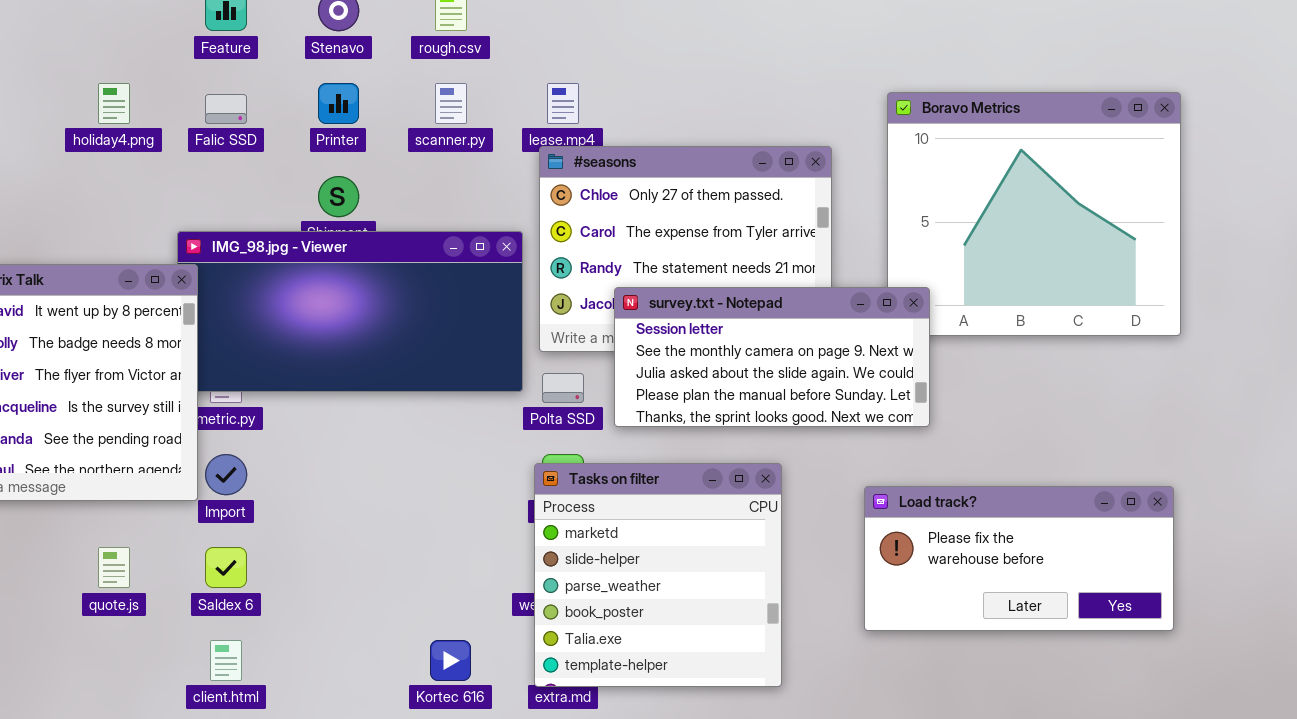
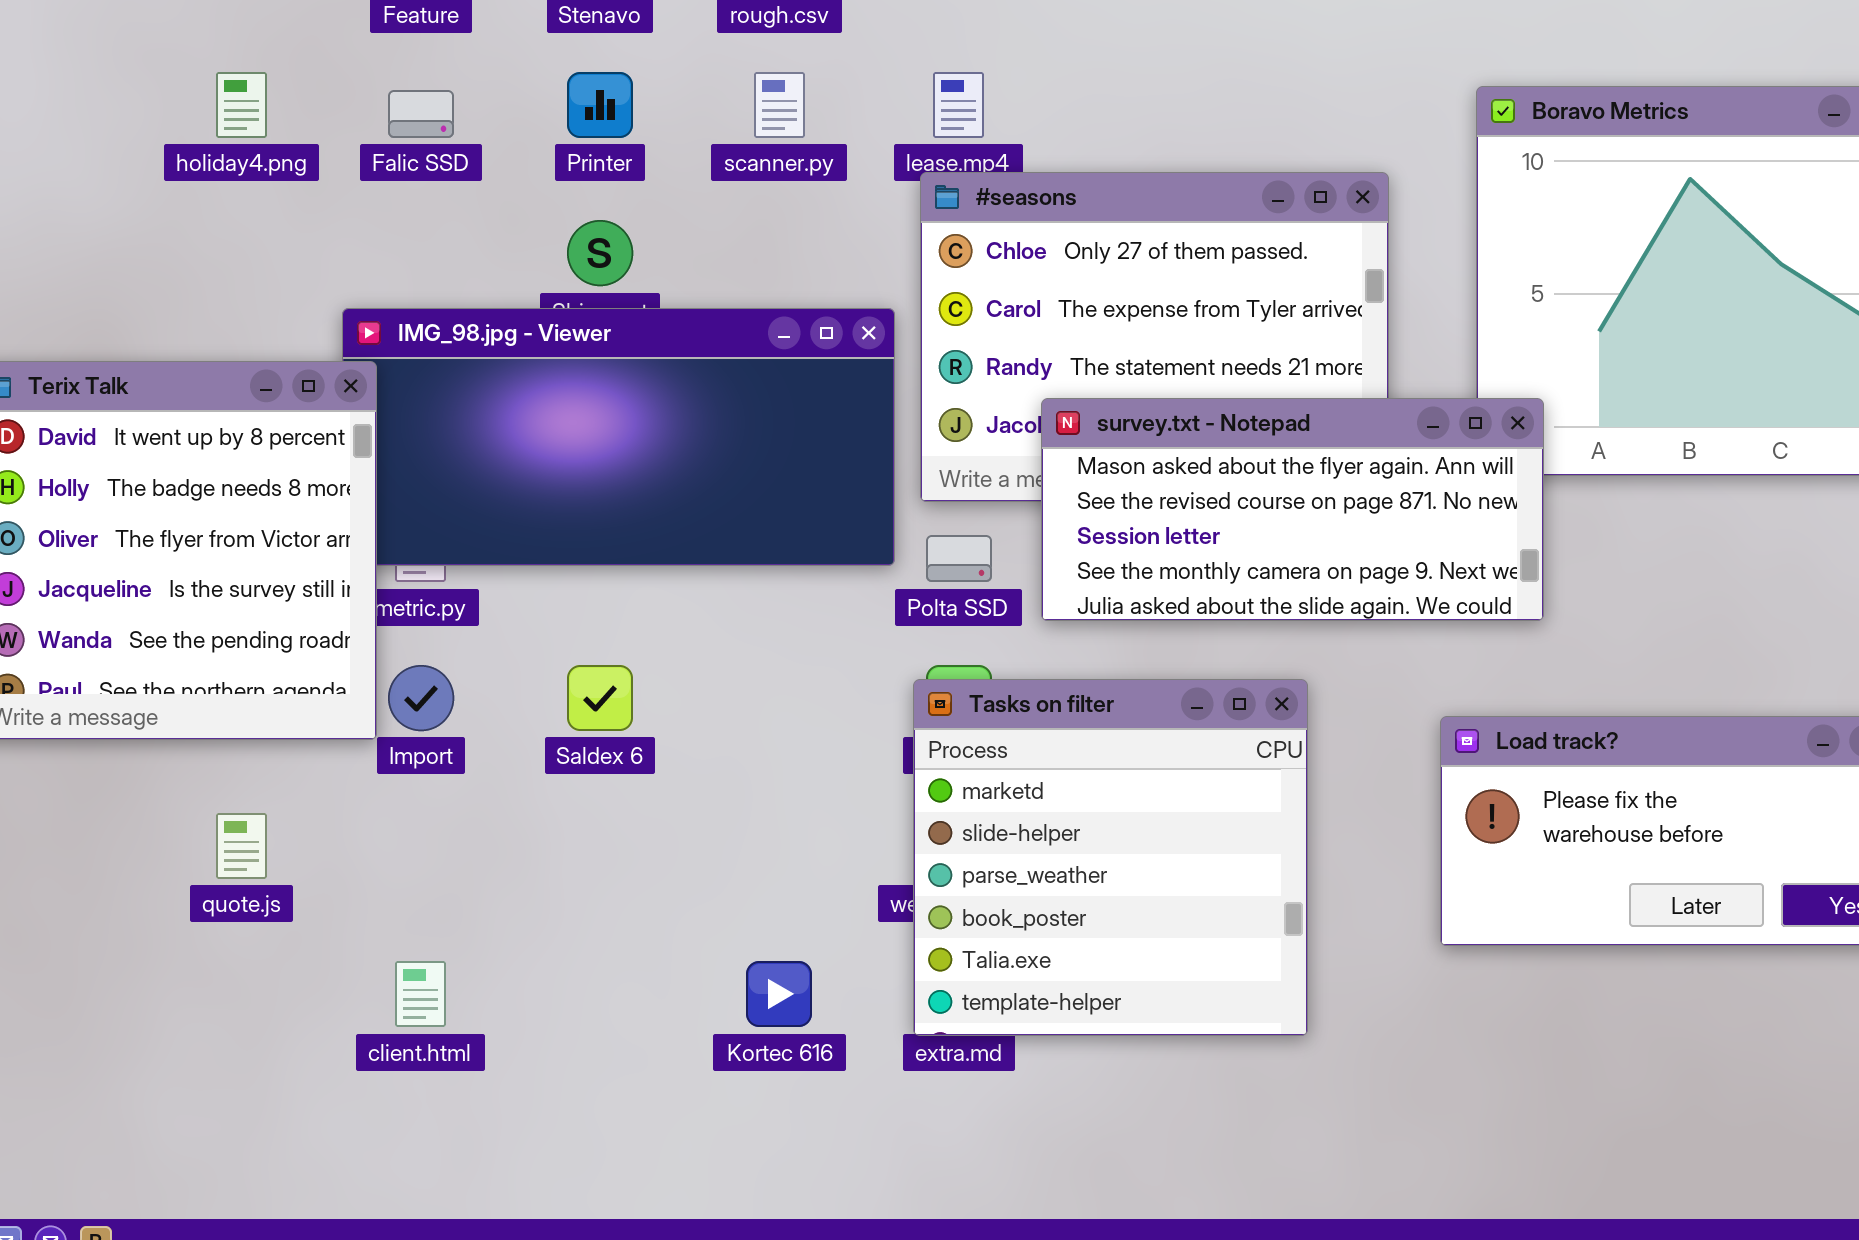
survey.txt - Notepad: [614,287,930,427] -> [1041,398,1544,621], scrolled up 2 rows
Saldex 6: [205,547,247,588] -> [567,665,633,731], moved

